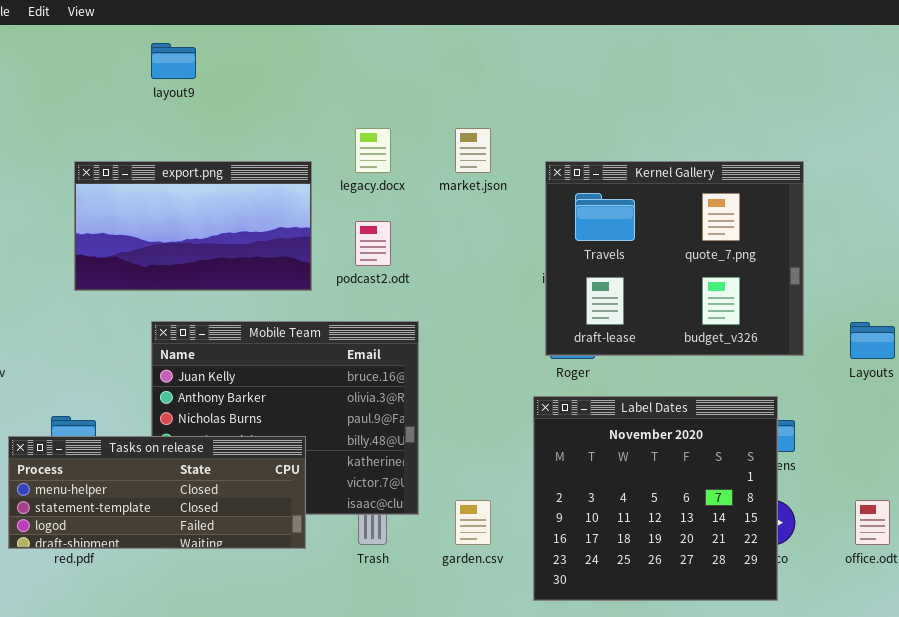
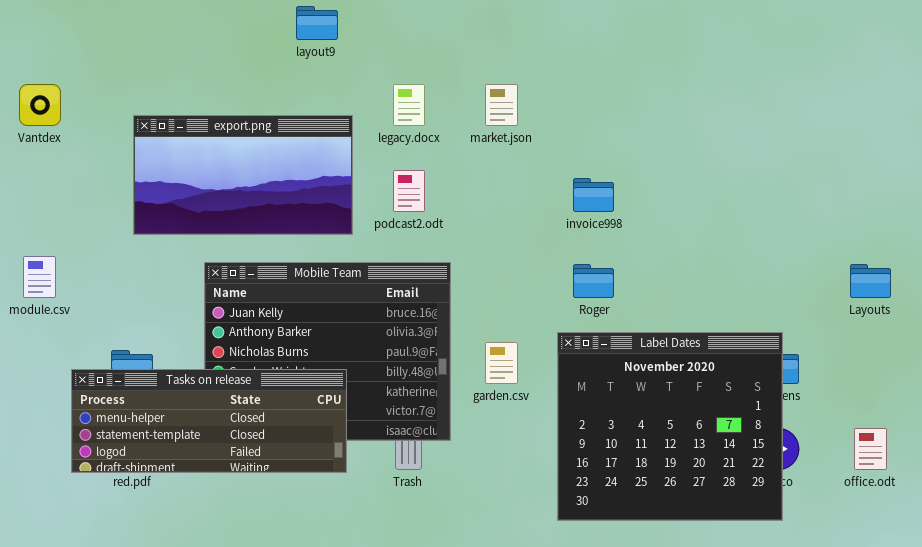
layout9: [151,43,196,79] -> [296,6,338,40], moved
Kernel Gallery: [545,161,804,356] -> none, closed
garden.csv: [455,500,491,545] -> [485,342,518,384], moved

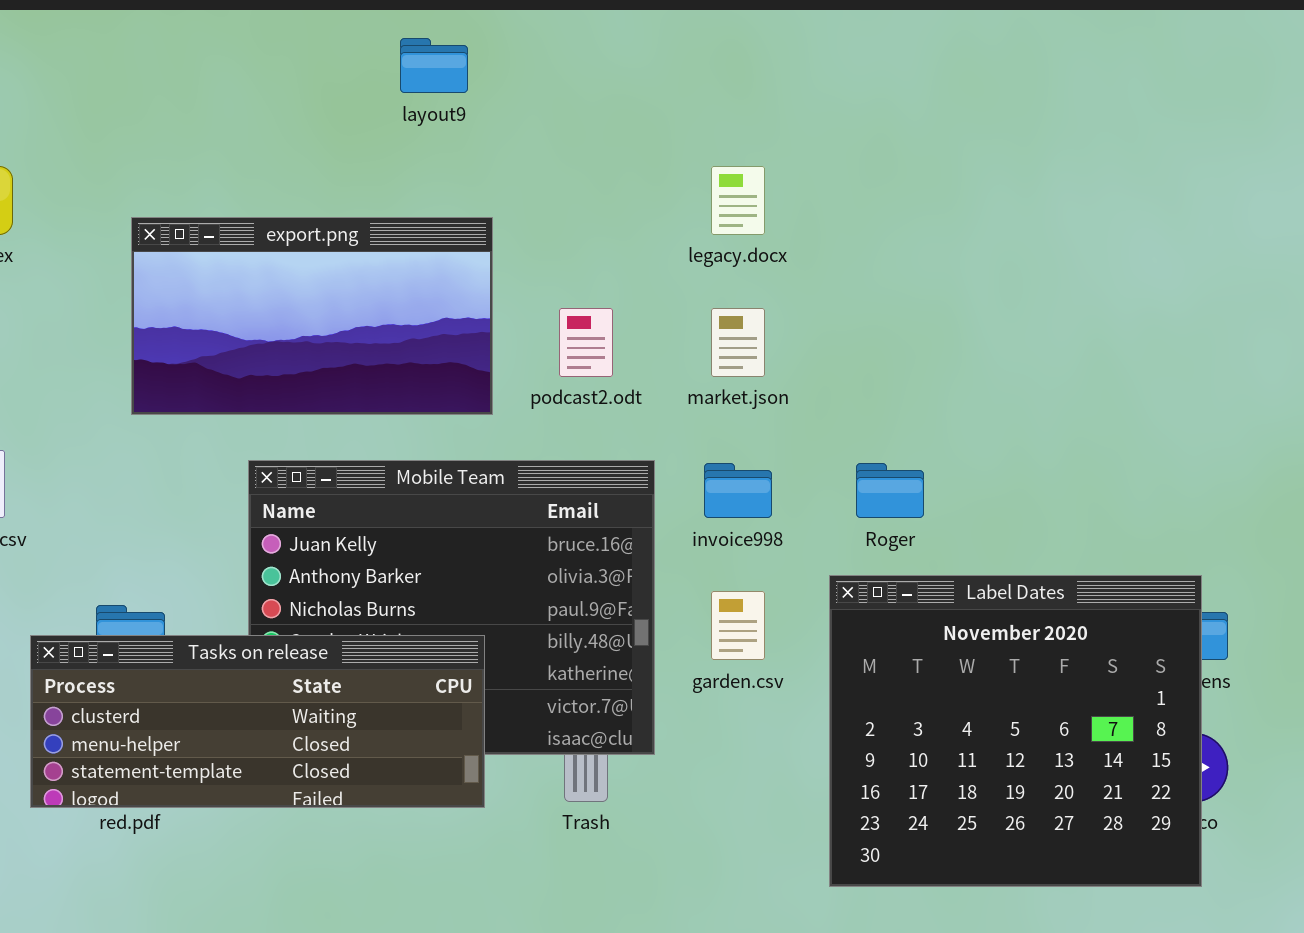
legacy.docx: [393,84,425,126] -> [711,166,765,235], moved
market.json: [485,84,518,126] -> [711,308,765,377], moved
invoice998: [573,178,614,212] -> [704,463,772,518], moved
Tasks on release: [71,369,347,473] -> [30,635,485,808], scrolled up 1 row

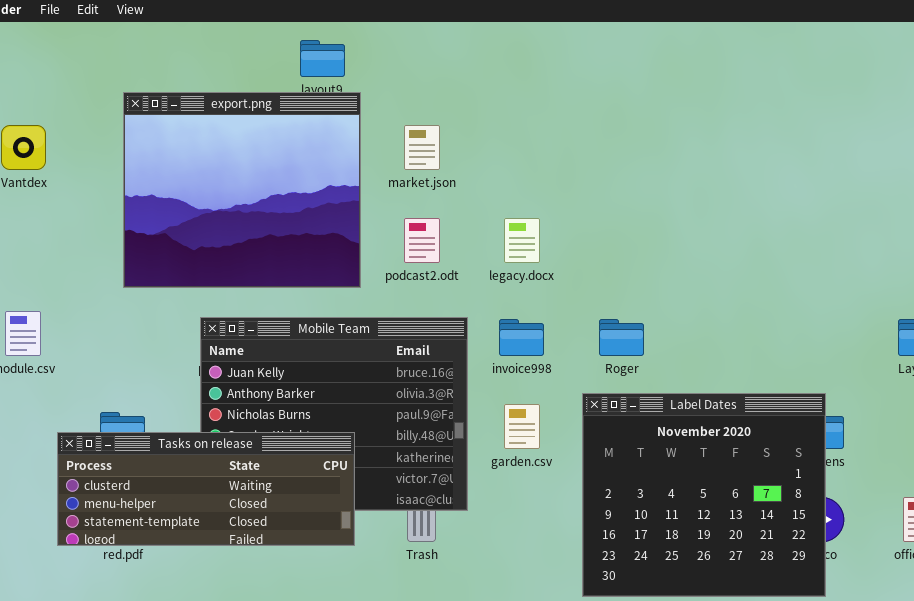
legacy.docx: [711,166,765,235] -> [504,218,540,263], moved
export.png: [131,217,493,415] -> [123,92,361,288], resized
market.json: [711,308,765,377] -> [404,125,440,170], moved

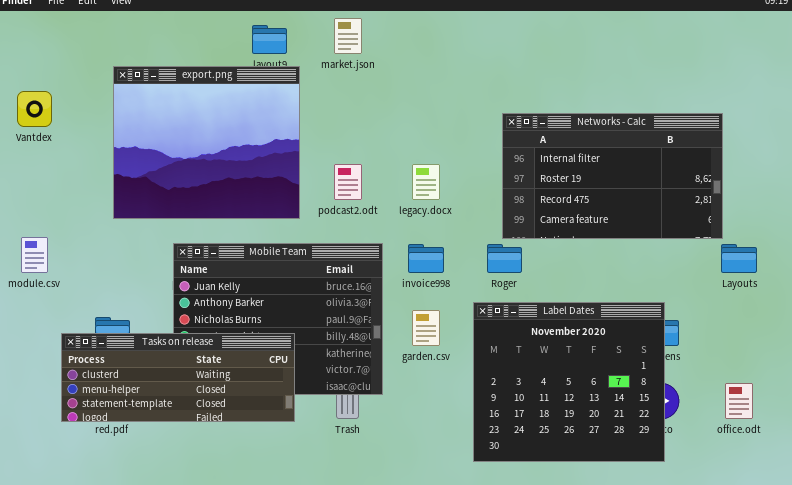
market.json: [404,125,440,170] -> [334,18,362,54], moved
Networks - Calc: none -> [502,113,723,239], opened

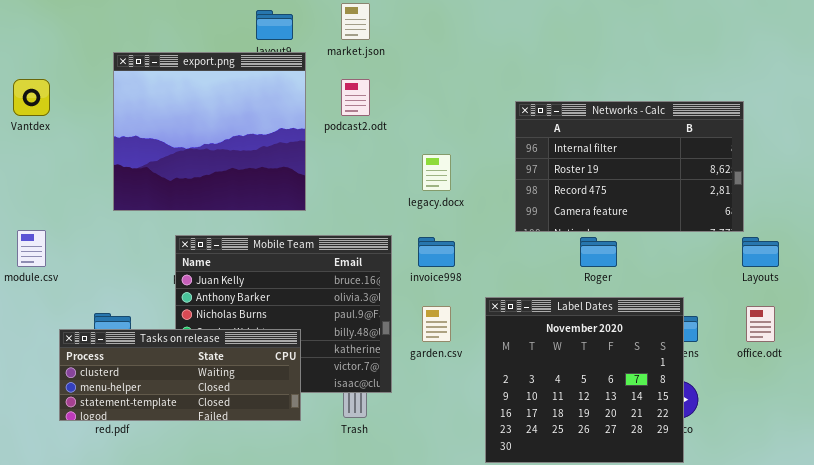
podcast2.odt: [334,164,362,200] -> [341,79,370,116], moved
Roger: [487,244,522,273] -> [580,237,617,267], moved
office.odt: [725,383,753,419] -> [746,306,775,342], moved

